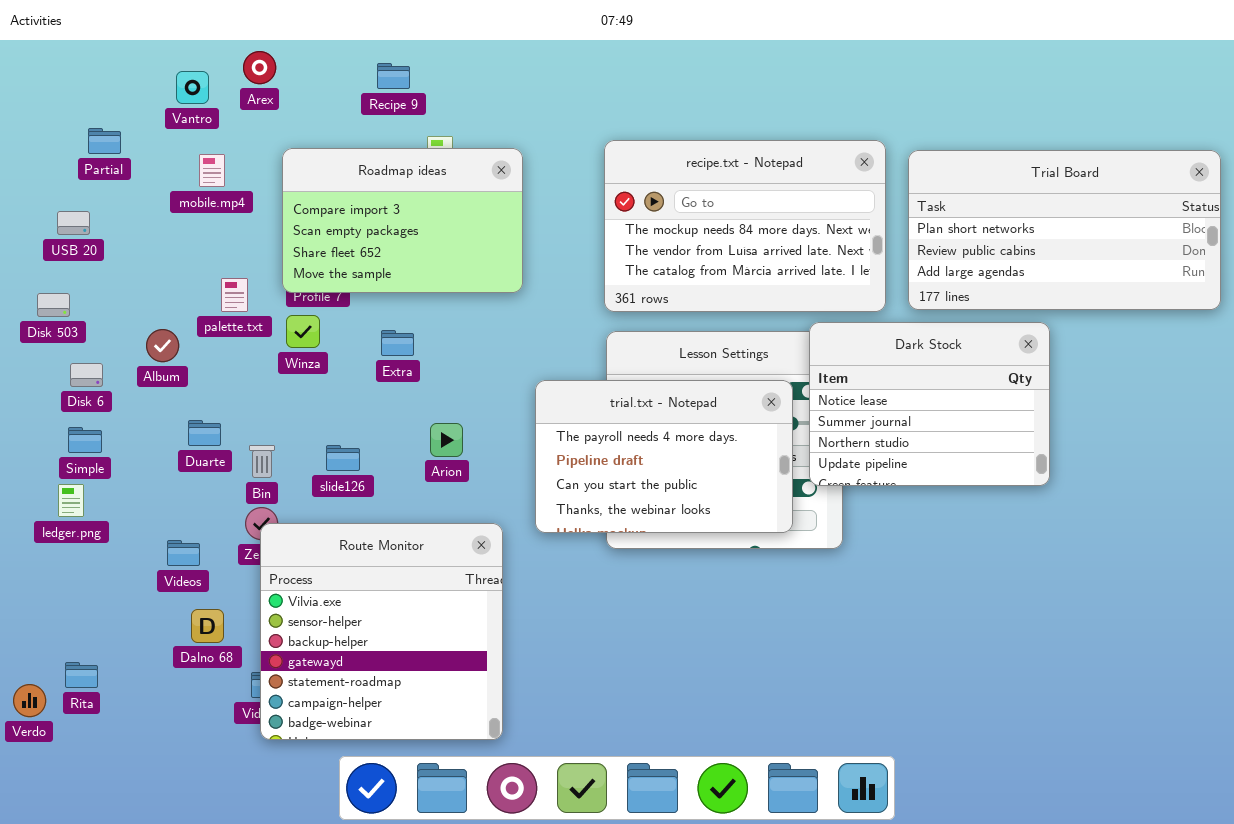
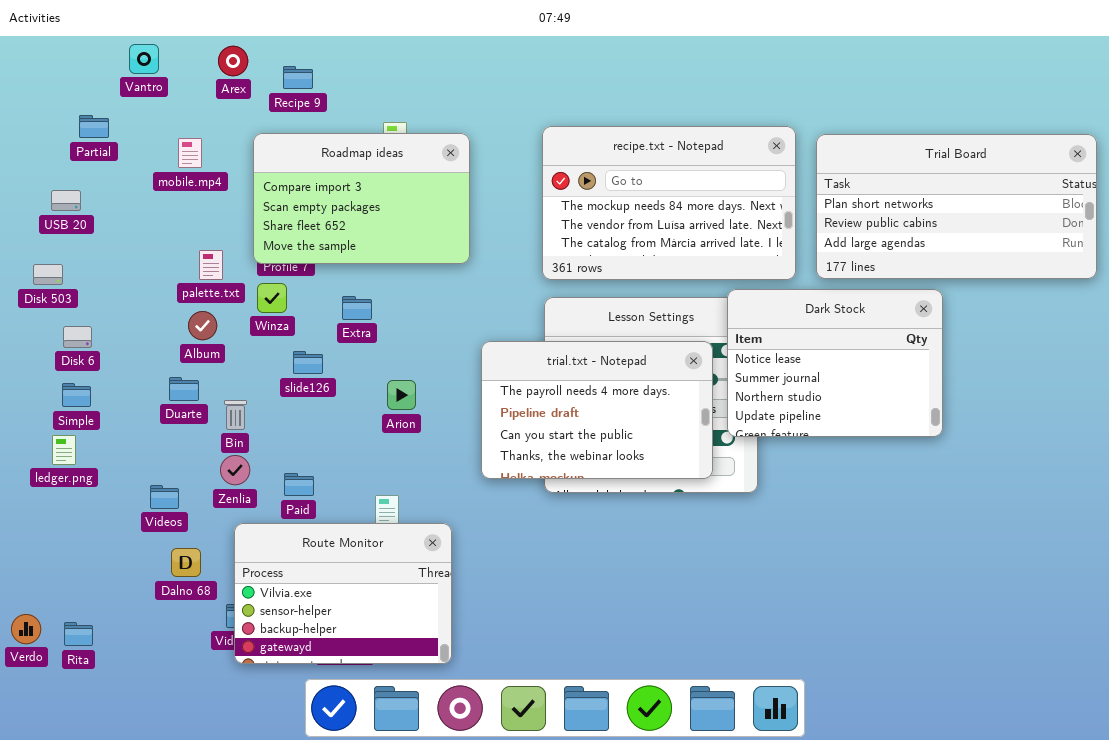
Recipe 9: [377,63,410,89] -> [283,66,313,89], moved
Vantro: [176,71,209,104] -> [129,44,159,74], moved
Album: [146,329,179,362] -> [188,311,217,340], moved
slide126: [326,445,360,471] -> [293,351,323,374], moved
Route Monitor: [260,523,503,740] -> [234,523,452,664], resized
Rita: [65,662,98,688] -> [64,622,93,646], moved

